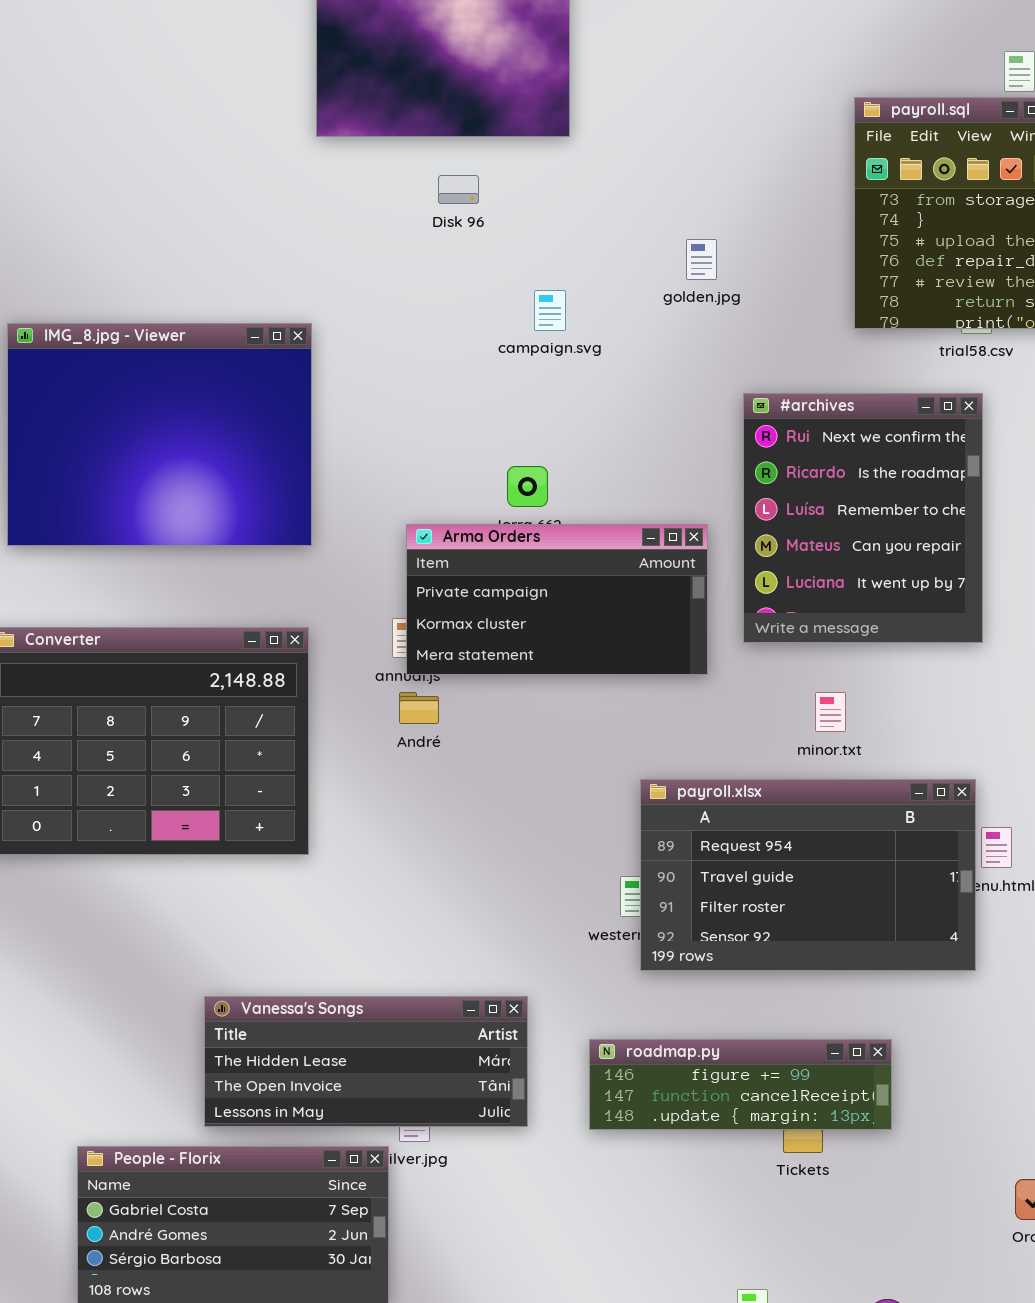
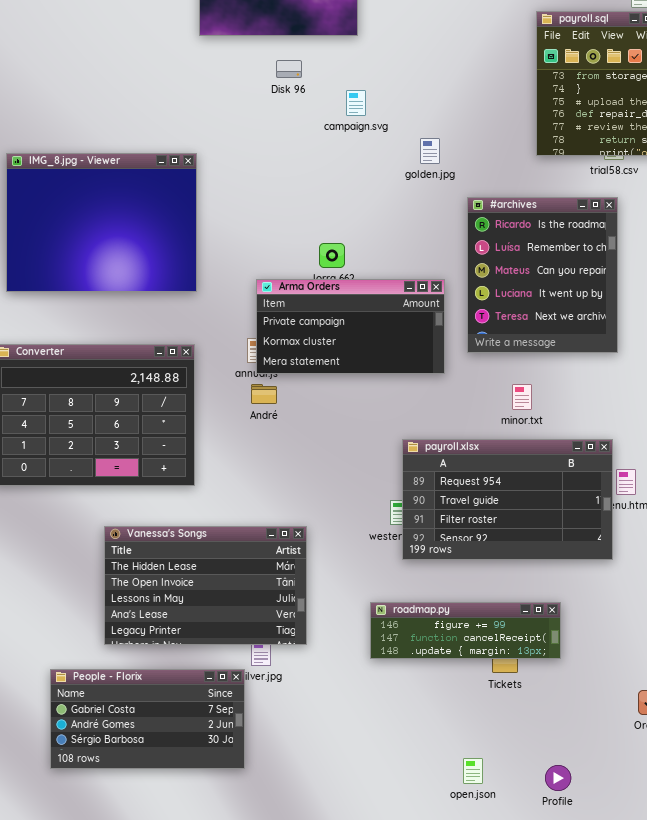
golden.jpg: [686,239,717,280] -> [420,138,440,164], moved
campaign.svg: [534,290,566,331] -> [346,90,366,116], moved
#archives: [743,393,983,643] -> [467,197,618,353], scrolled down 1 row
Vanessa's Songs: [204,996,528,1127] -> [104,526,307,645], moved, resized

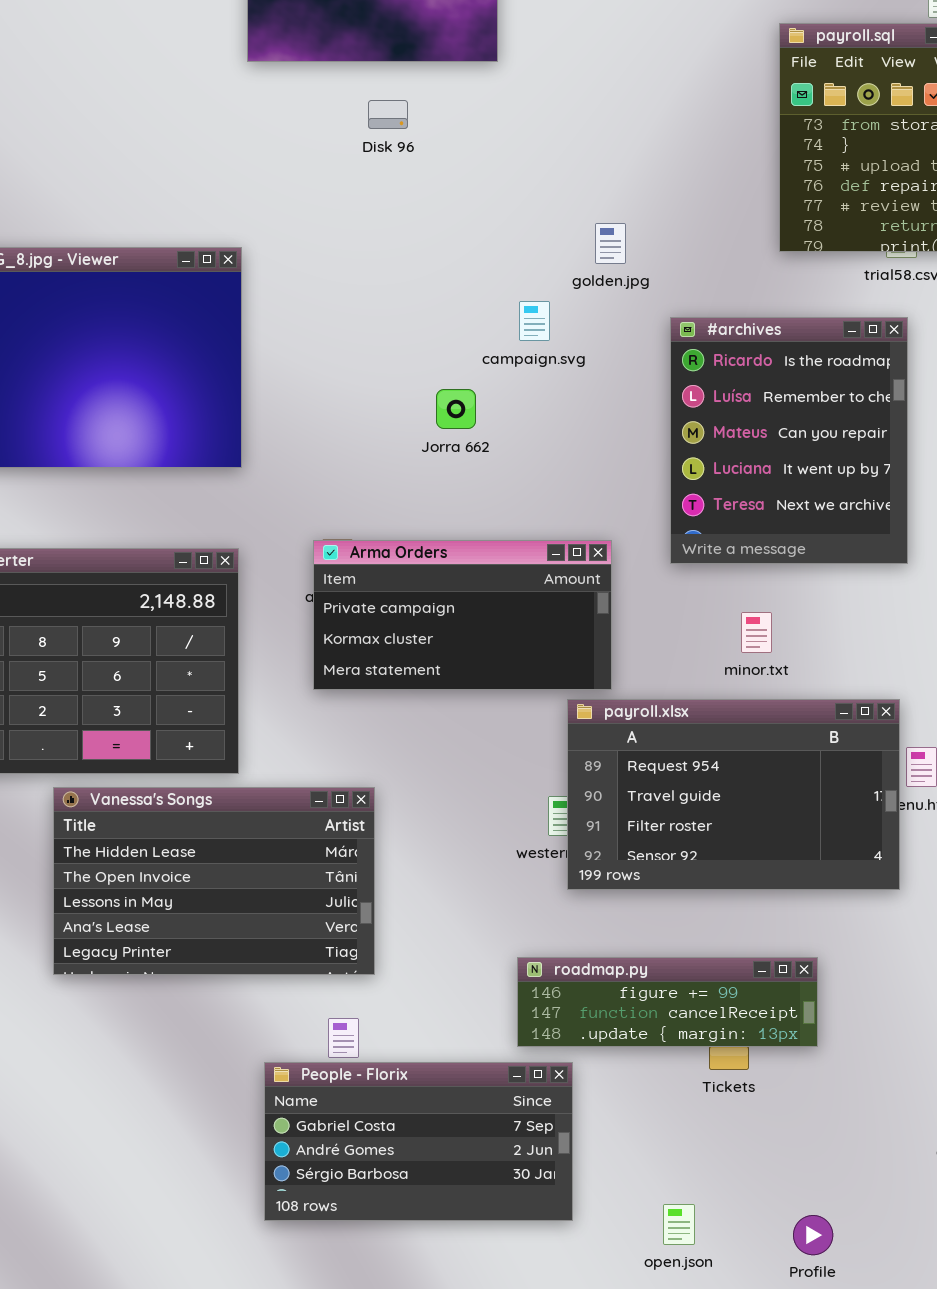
campaign.svg: [346,90,366,116] -> [519,301,550,341], moved
Arma Orders: [256,279,445,374] -> [313,540,612,690], moved
Vanessa's Songs: [104,526,307,645] -> [53,787,375,975], moved
People - Florix: [50,669,245,769] -> [264,1062,573,1221], moved

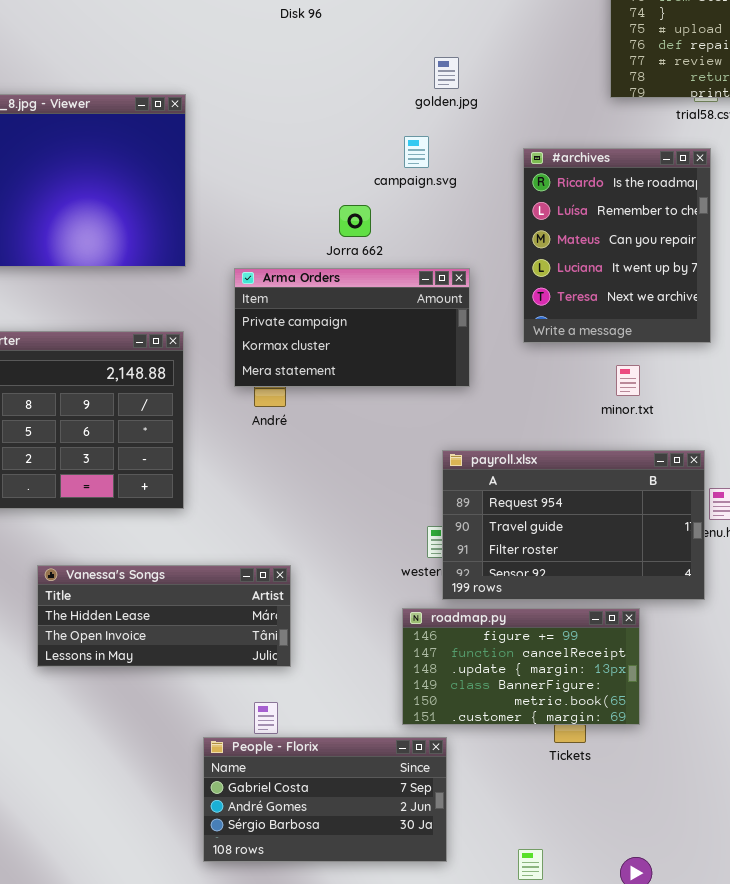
golden.jpg: [595,223,626,264] -> [434,57,459,89], moved
Arma Orders: [313,540,612,690] -> [234,268,470,387], moved
minor.txt: [741,612,772,653] -> [616,365,640,396], moved
Vanessa's Songs: [53,787,375,975] -> [37,565,291,667], resized
roadmap.py: [517,957,818,1047] -> [402,608,640,725], resized

